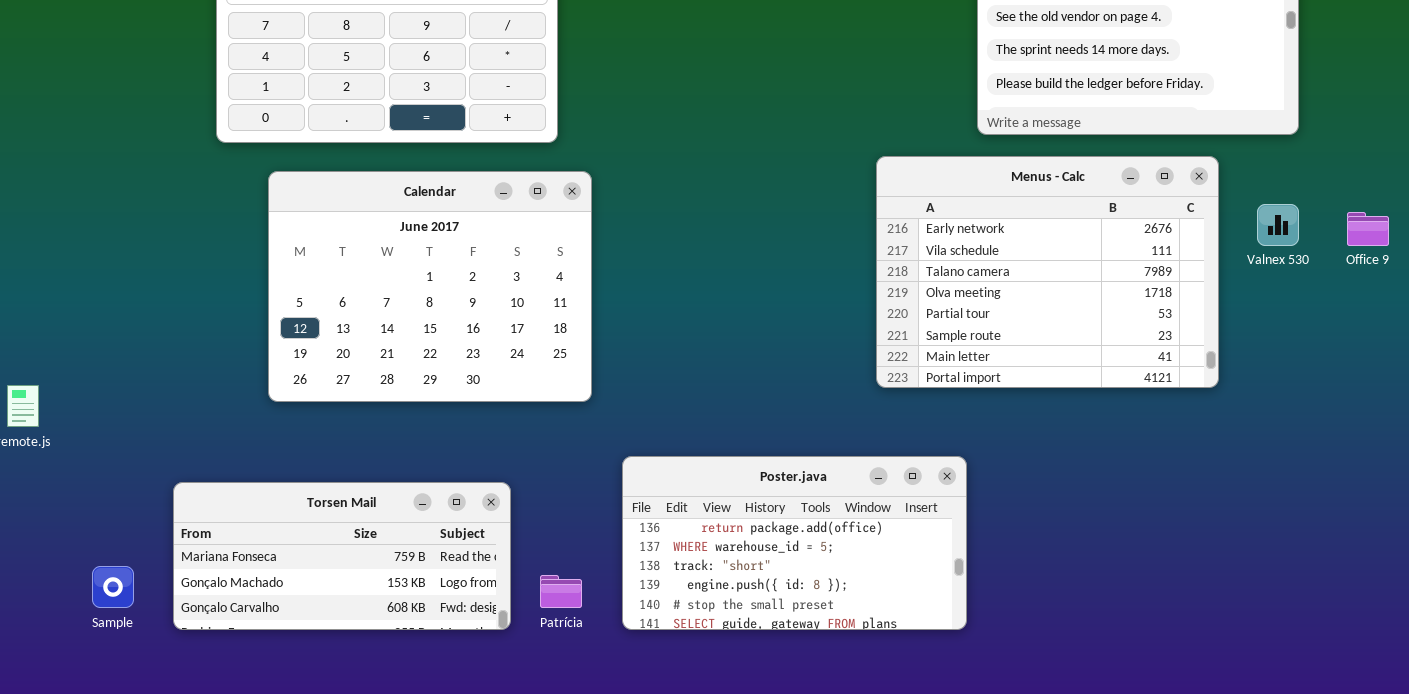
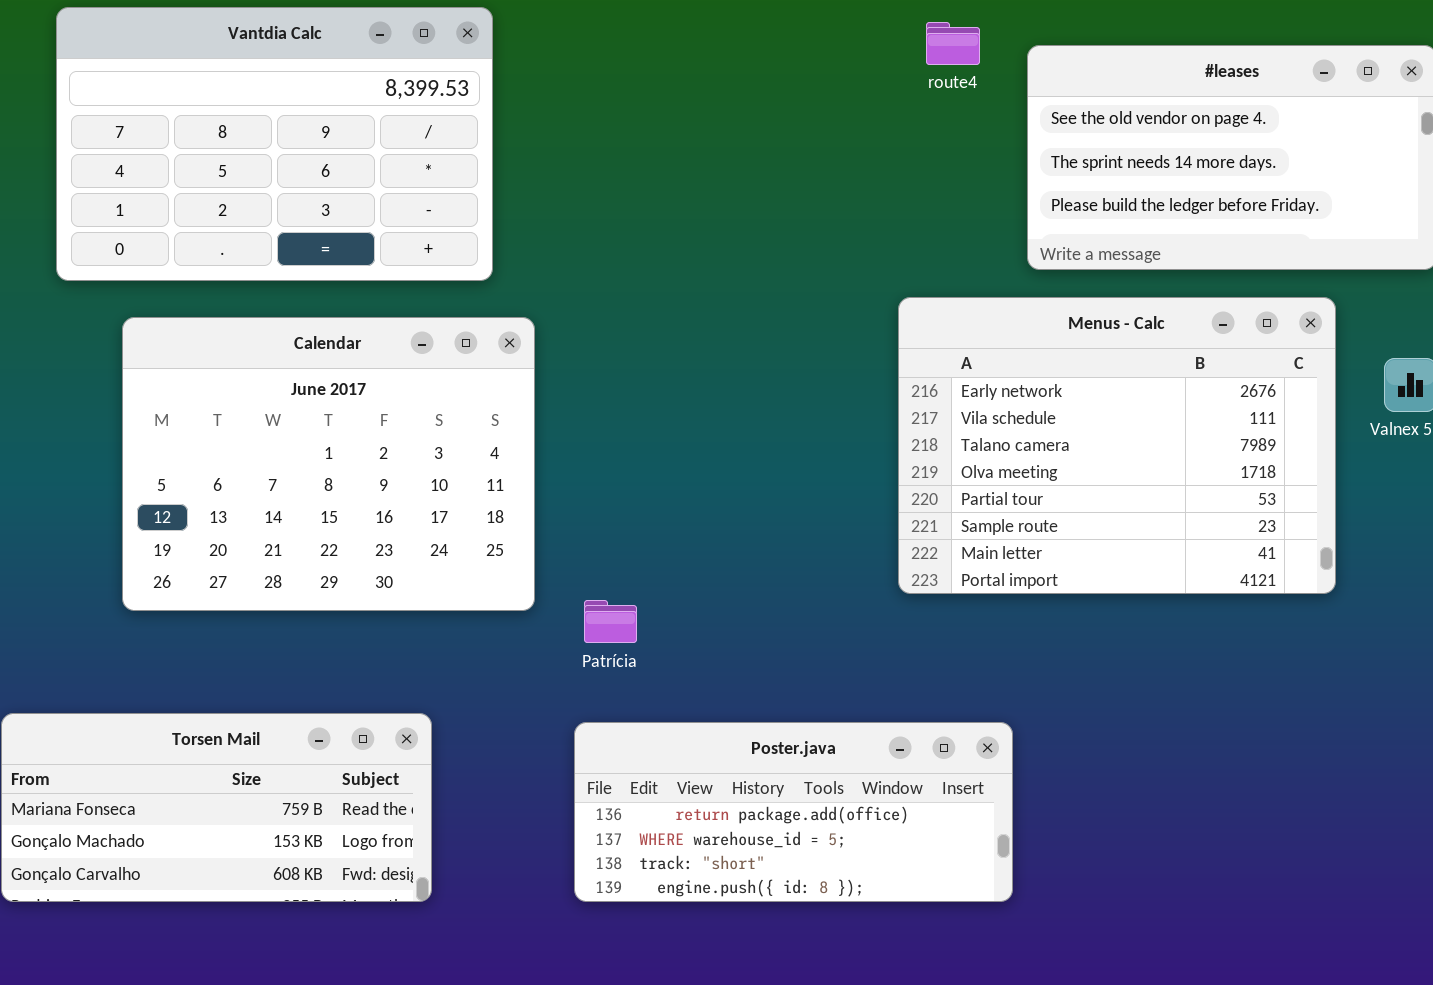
Poster.java: [622,456,967,630] -> [574,722,1013,902], resized
Patrícia: [540,575,582,608] -> [584,600,637,643], moved

